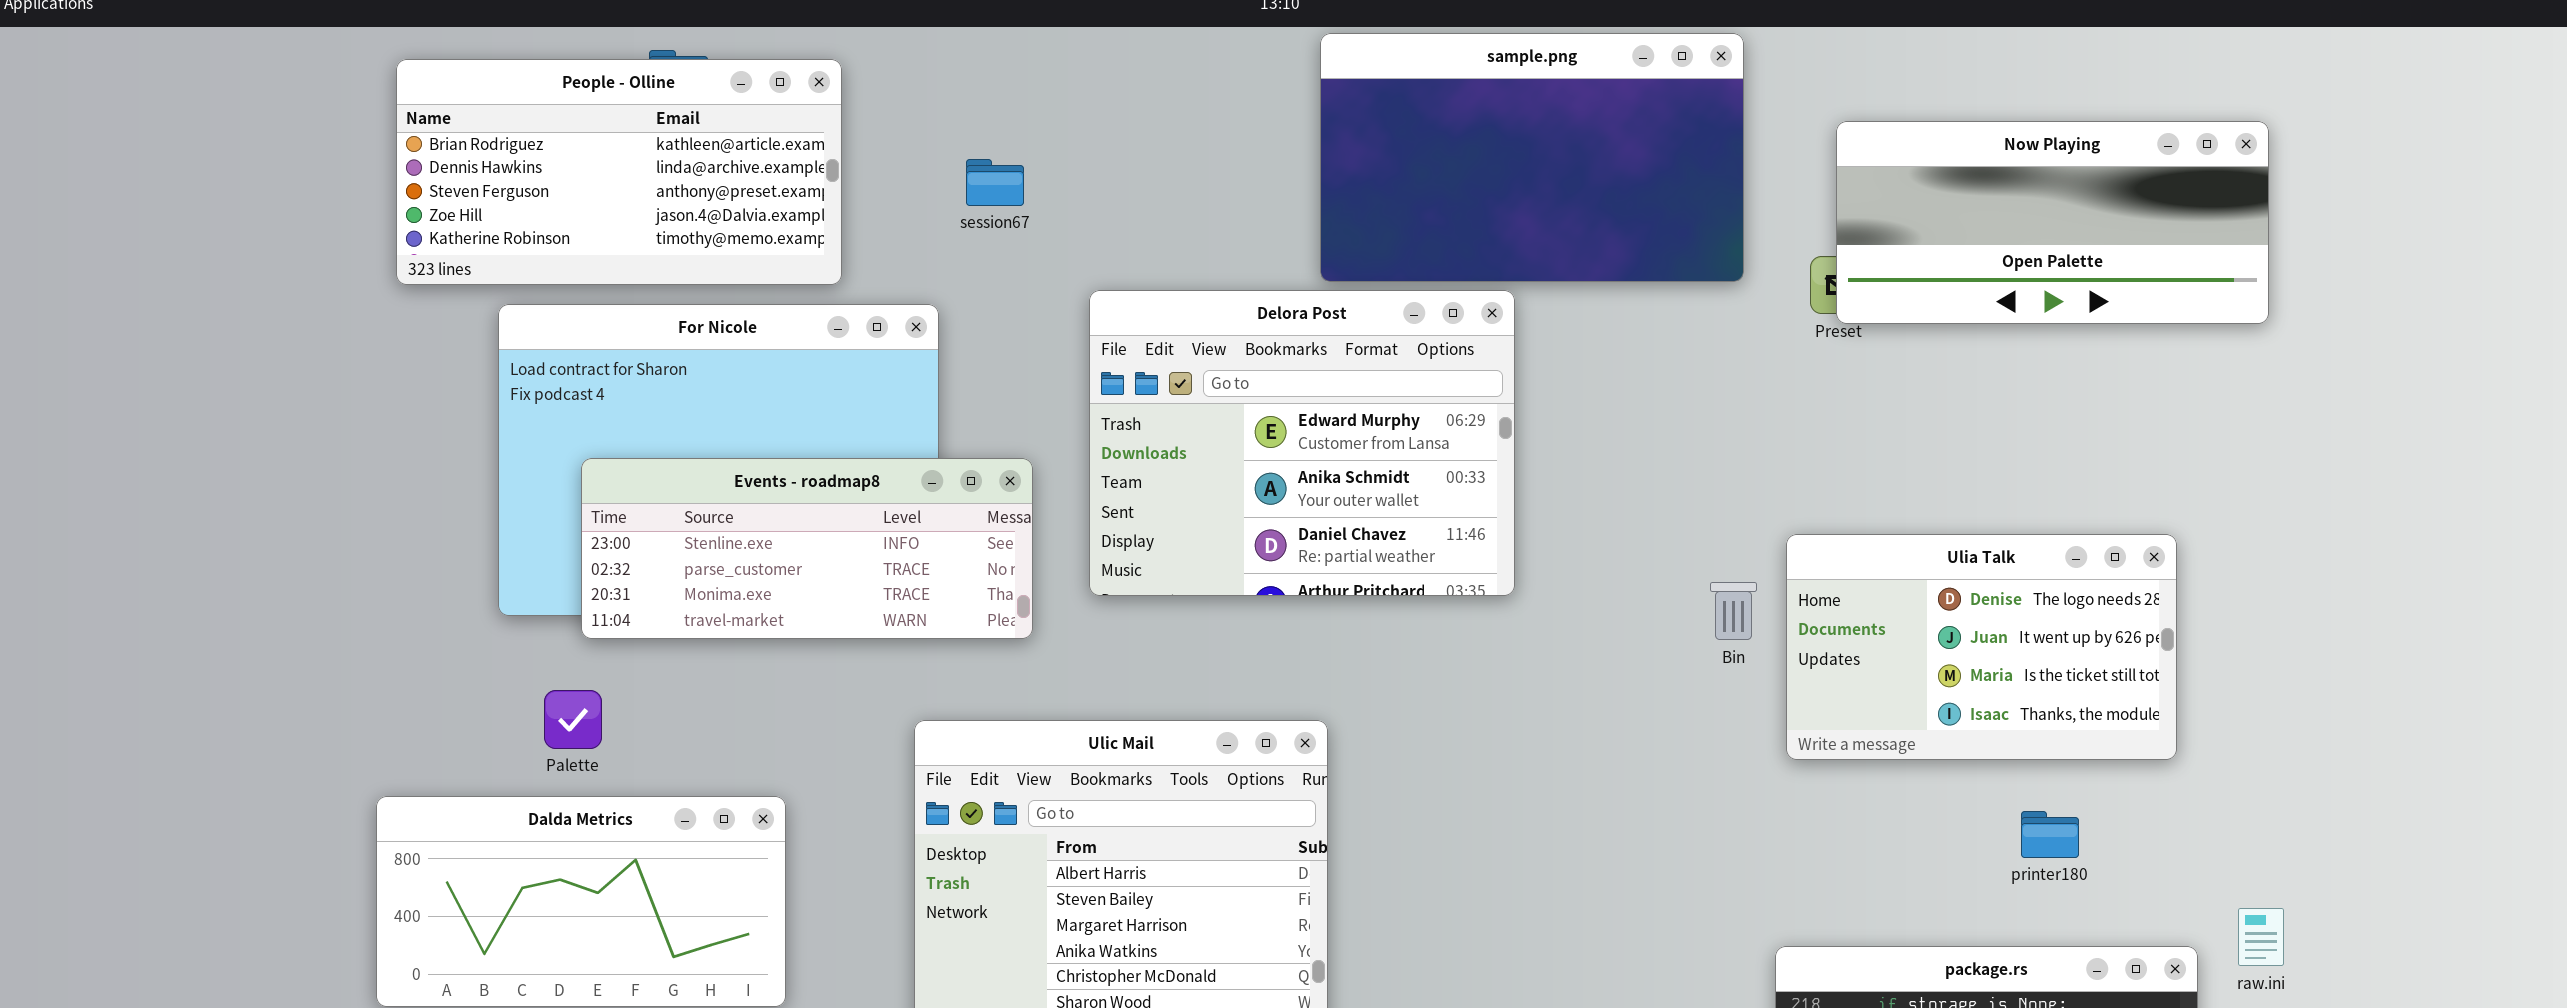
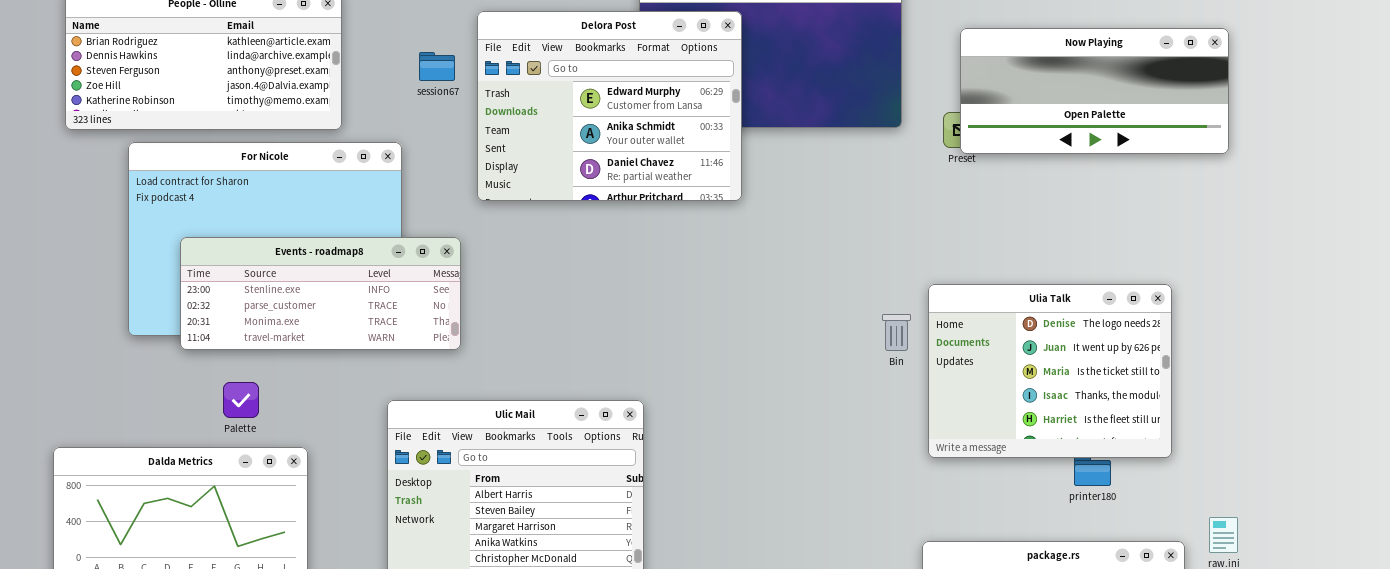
Delora Post: [1089,290,1515,596] -> [477,11,742,201], moved
Ulia Talk: [1786,534,2177,760] -> [928,284,1172,458], resized
Palette: [544,690,602,749] -> [223,382,259,418], moved

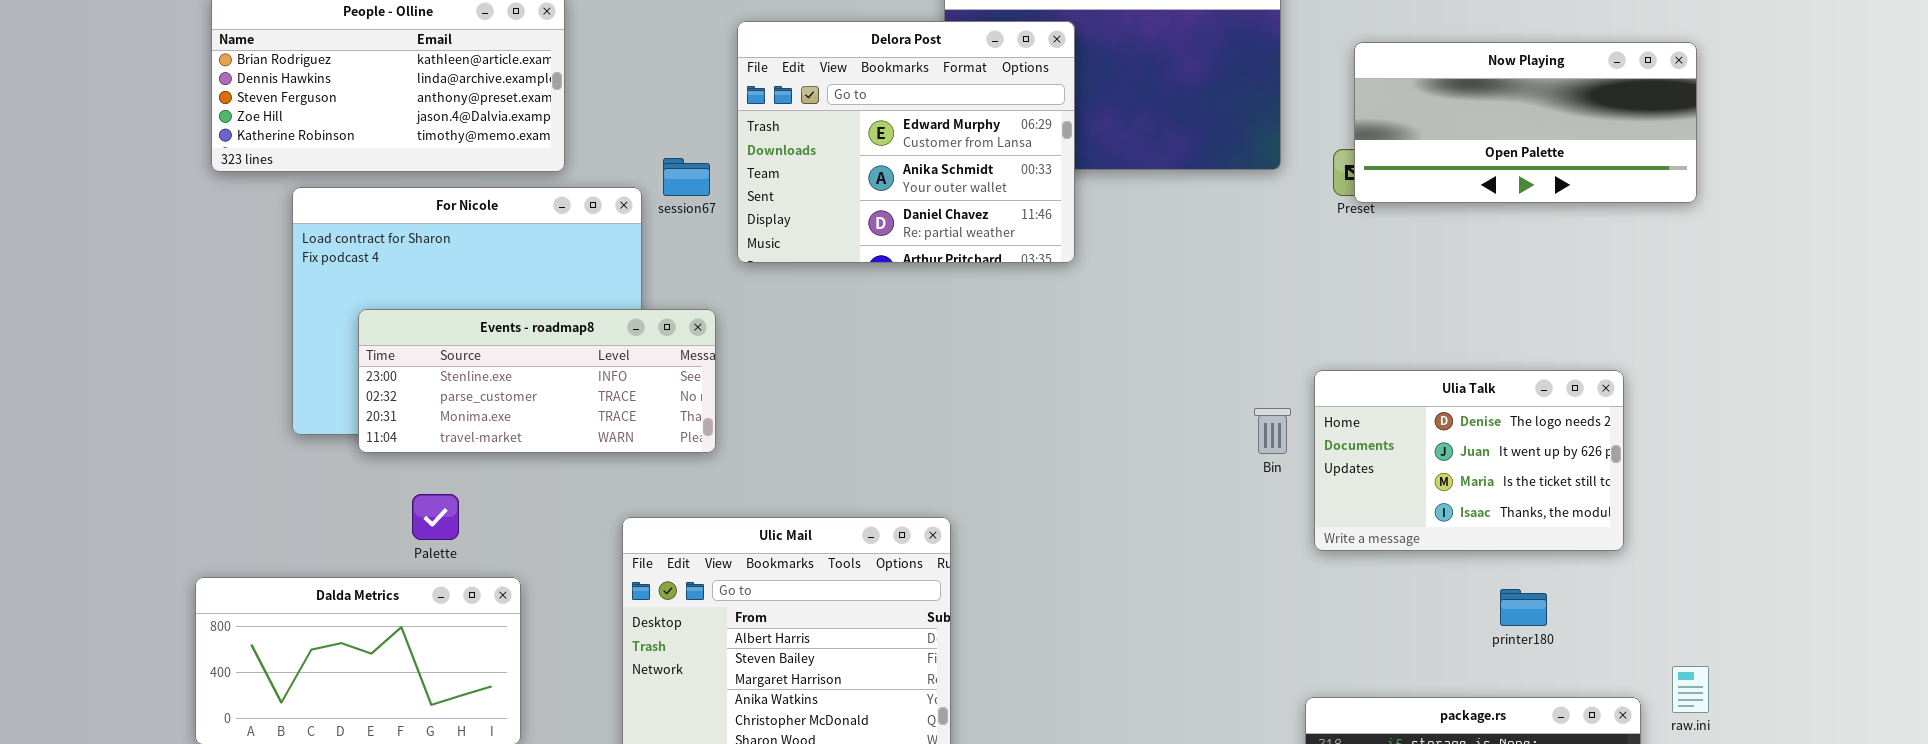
session67: [419,52,455,81] -> [663,158,710,196], moved
Ulia Talk: [928,284,1172,458] -> [1314,370,1624,551], resized

